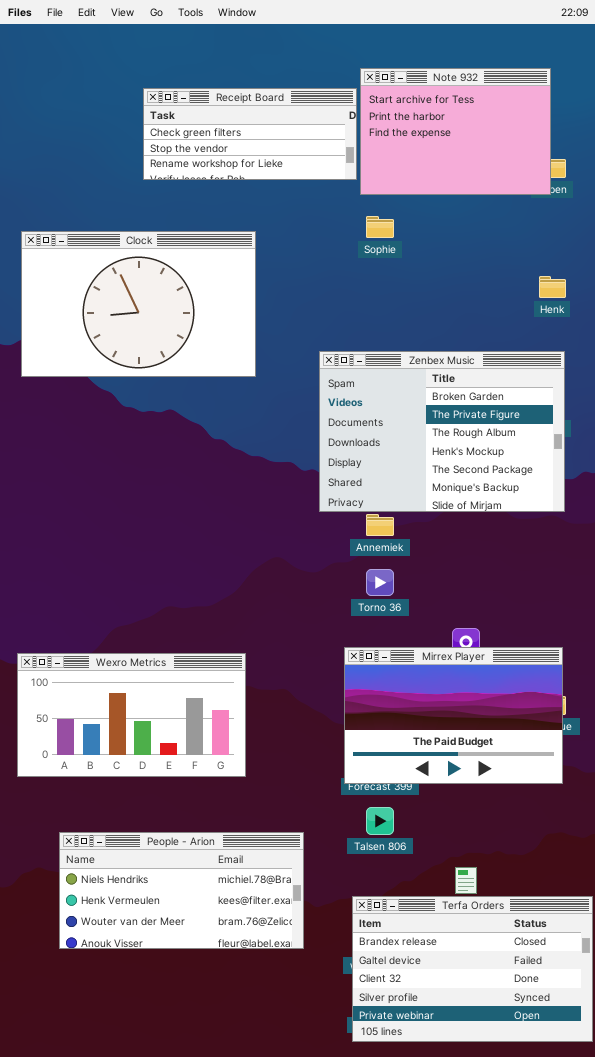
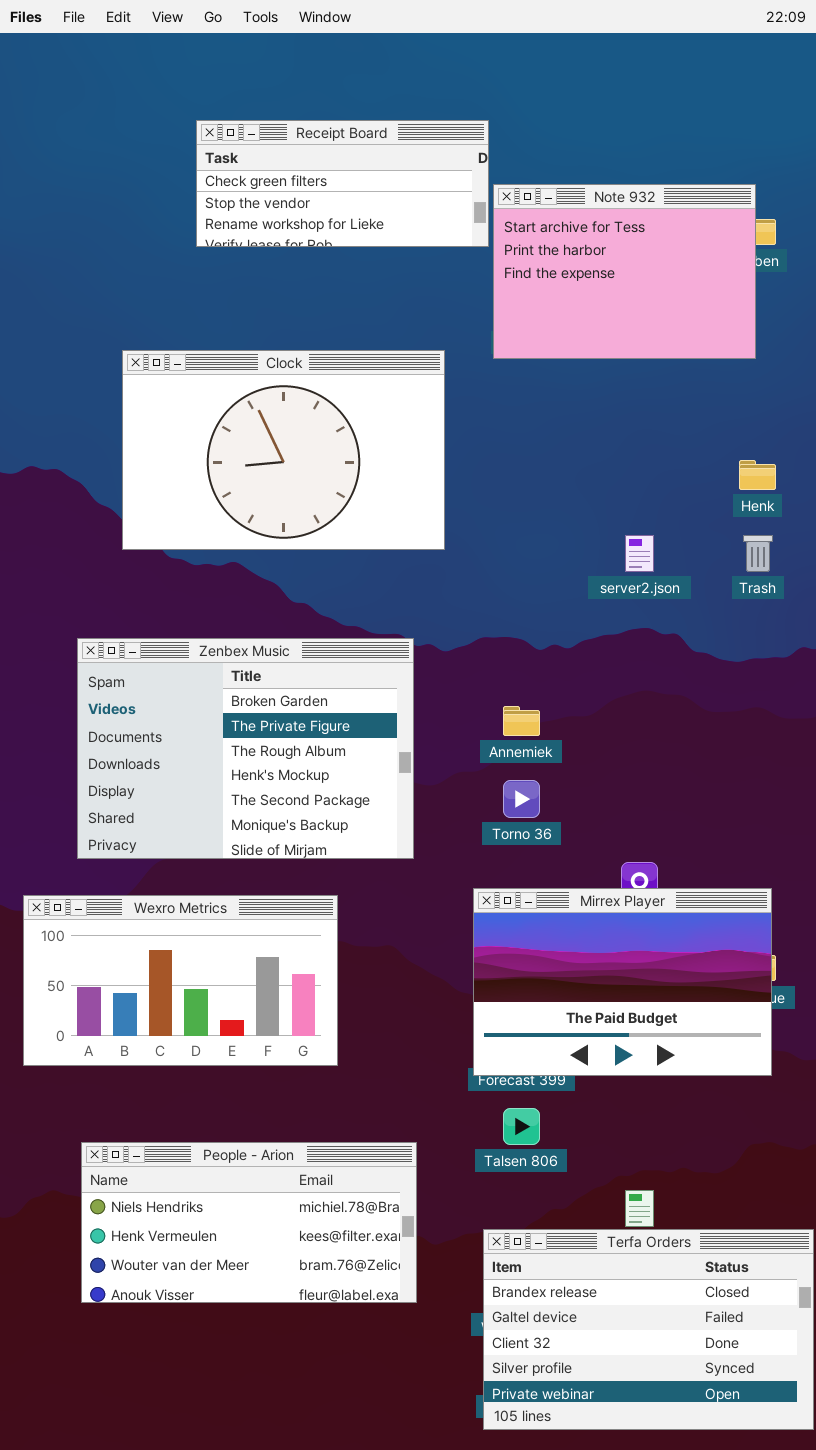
Note 932: [360,68,551,195] -> [493,184,756,359], moved
Clock: [21,231,256,377] -> [122,350,445,550], moved
Henk: [539,276,566,298] -> [739,460,776,490], moved
Zenbex Music: [319,351,565,512] -> [77,638,414,859], moved

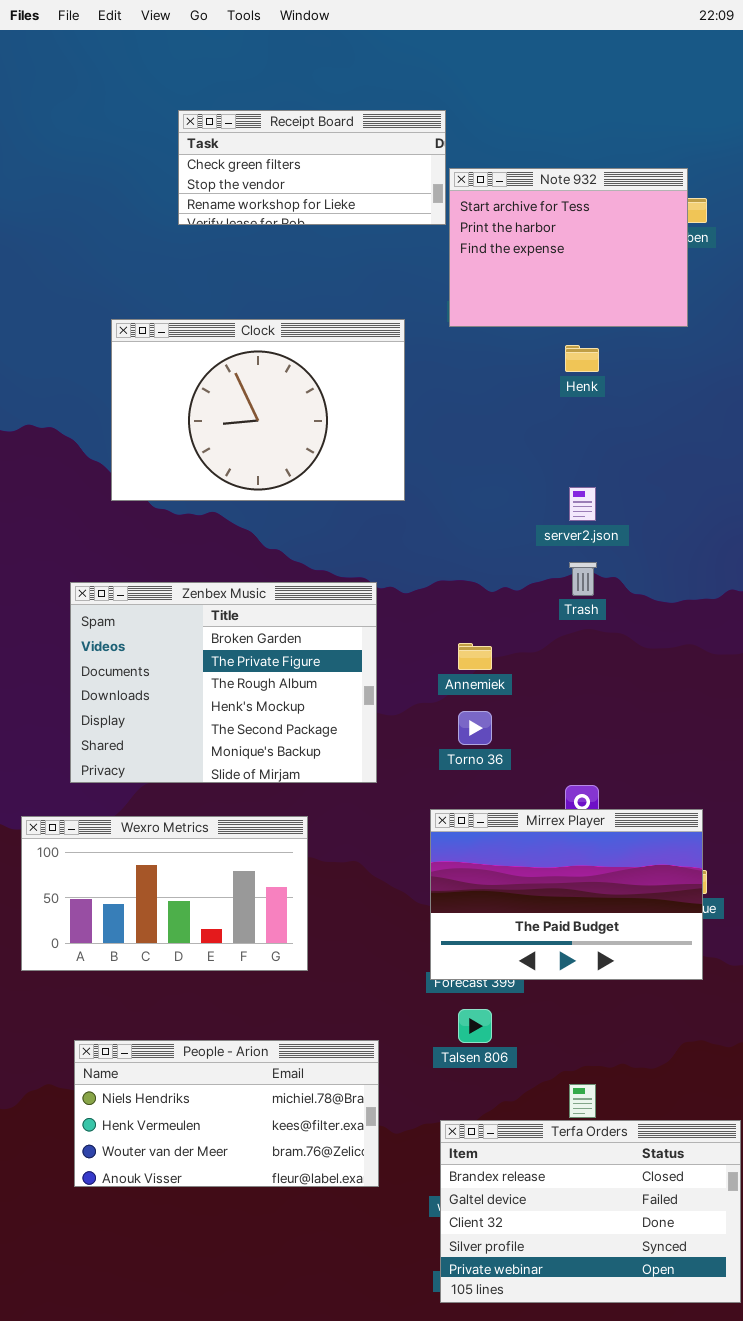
Henk: [739,460,776,490] -> [565,345,599,372], moved
Trash: [743,535,773,572] -> [569,562,597,596], moved

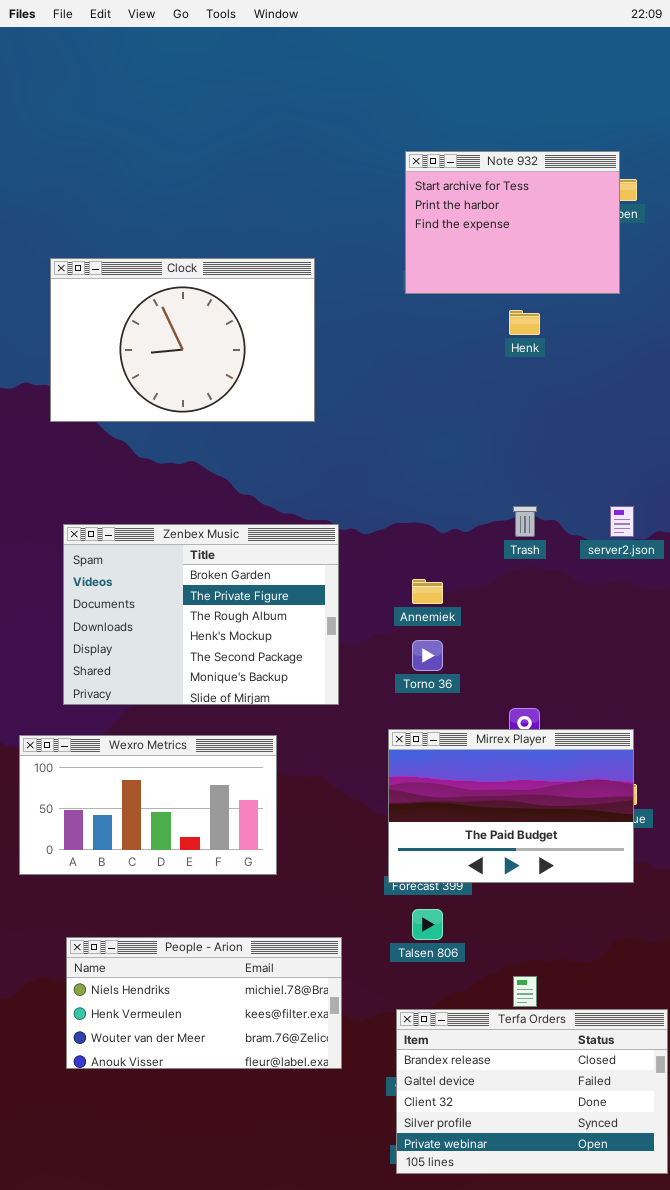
Receipt Board: [178,110,446,225] -> none, closed
Clock: [111,319,405,501] -> [50,258,315,422], moved
server2.json: [569,487,596,521] -> [610,506,634,537], moved

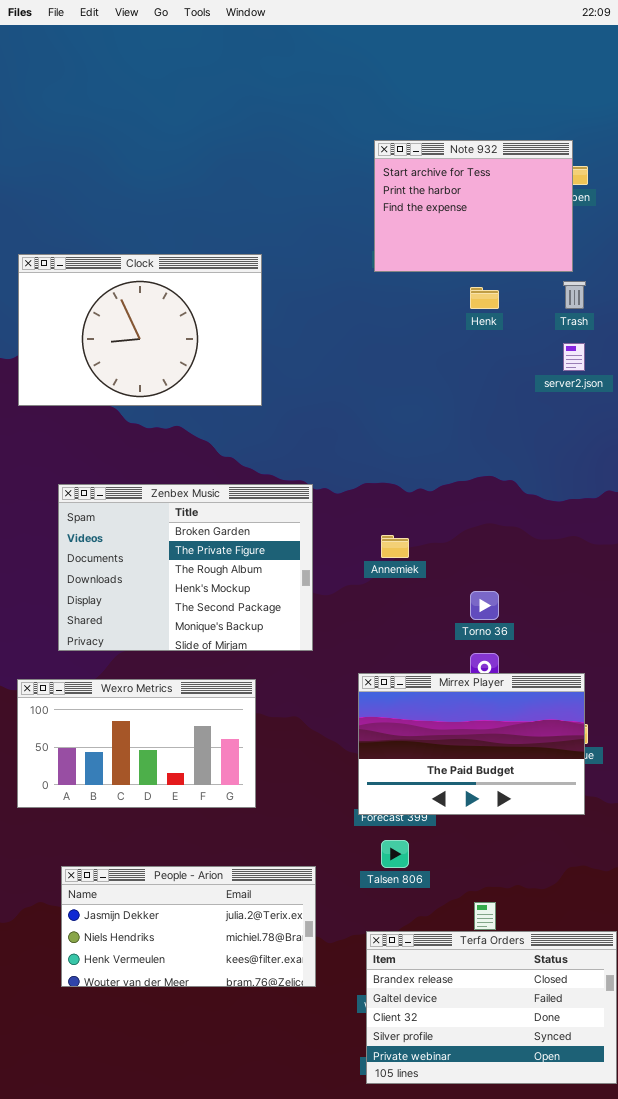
Clock: [50,258,315,422] -> [18,254,262,406], moved
Trash: [513,506,537,537] -> [563,281,586,309], moved
server2.json: [610,506,634,537] -> [563,343,585,371], moved
Torno 36: [412,640,443,671] -> [470,591,499,620], moved
People - Arion: [66,937,342,1069] -> [61,866,316,987], scrolled up 1 row

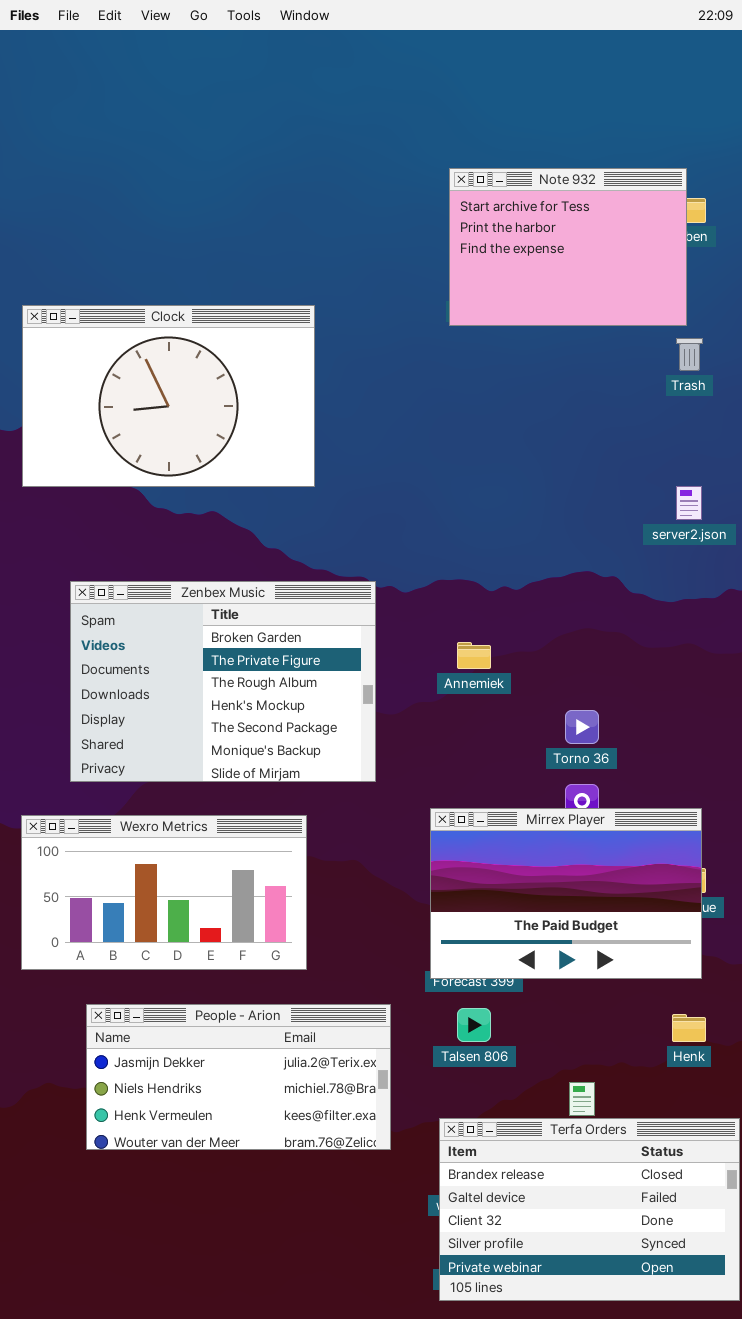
Henk: [470,287,499,309] -> [672,1014,706,1042], moved
server2.json: [563,343,585,371] -> [676,486,702,520], moved
People - Arion: [61,866,316,987] -> [86,1004,391,1150], moved

